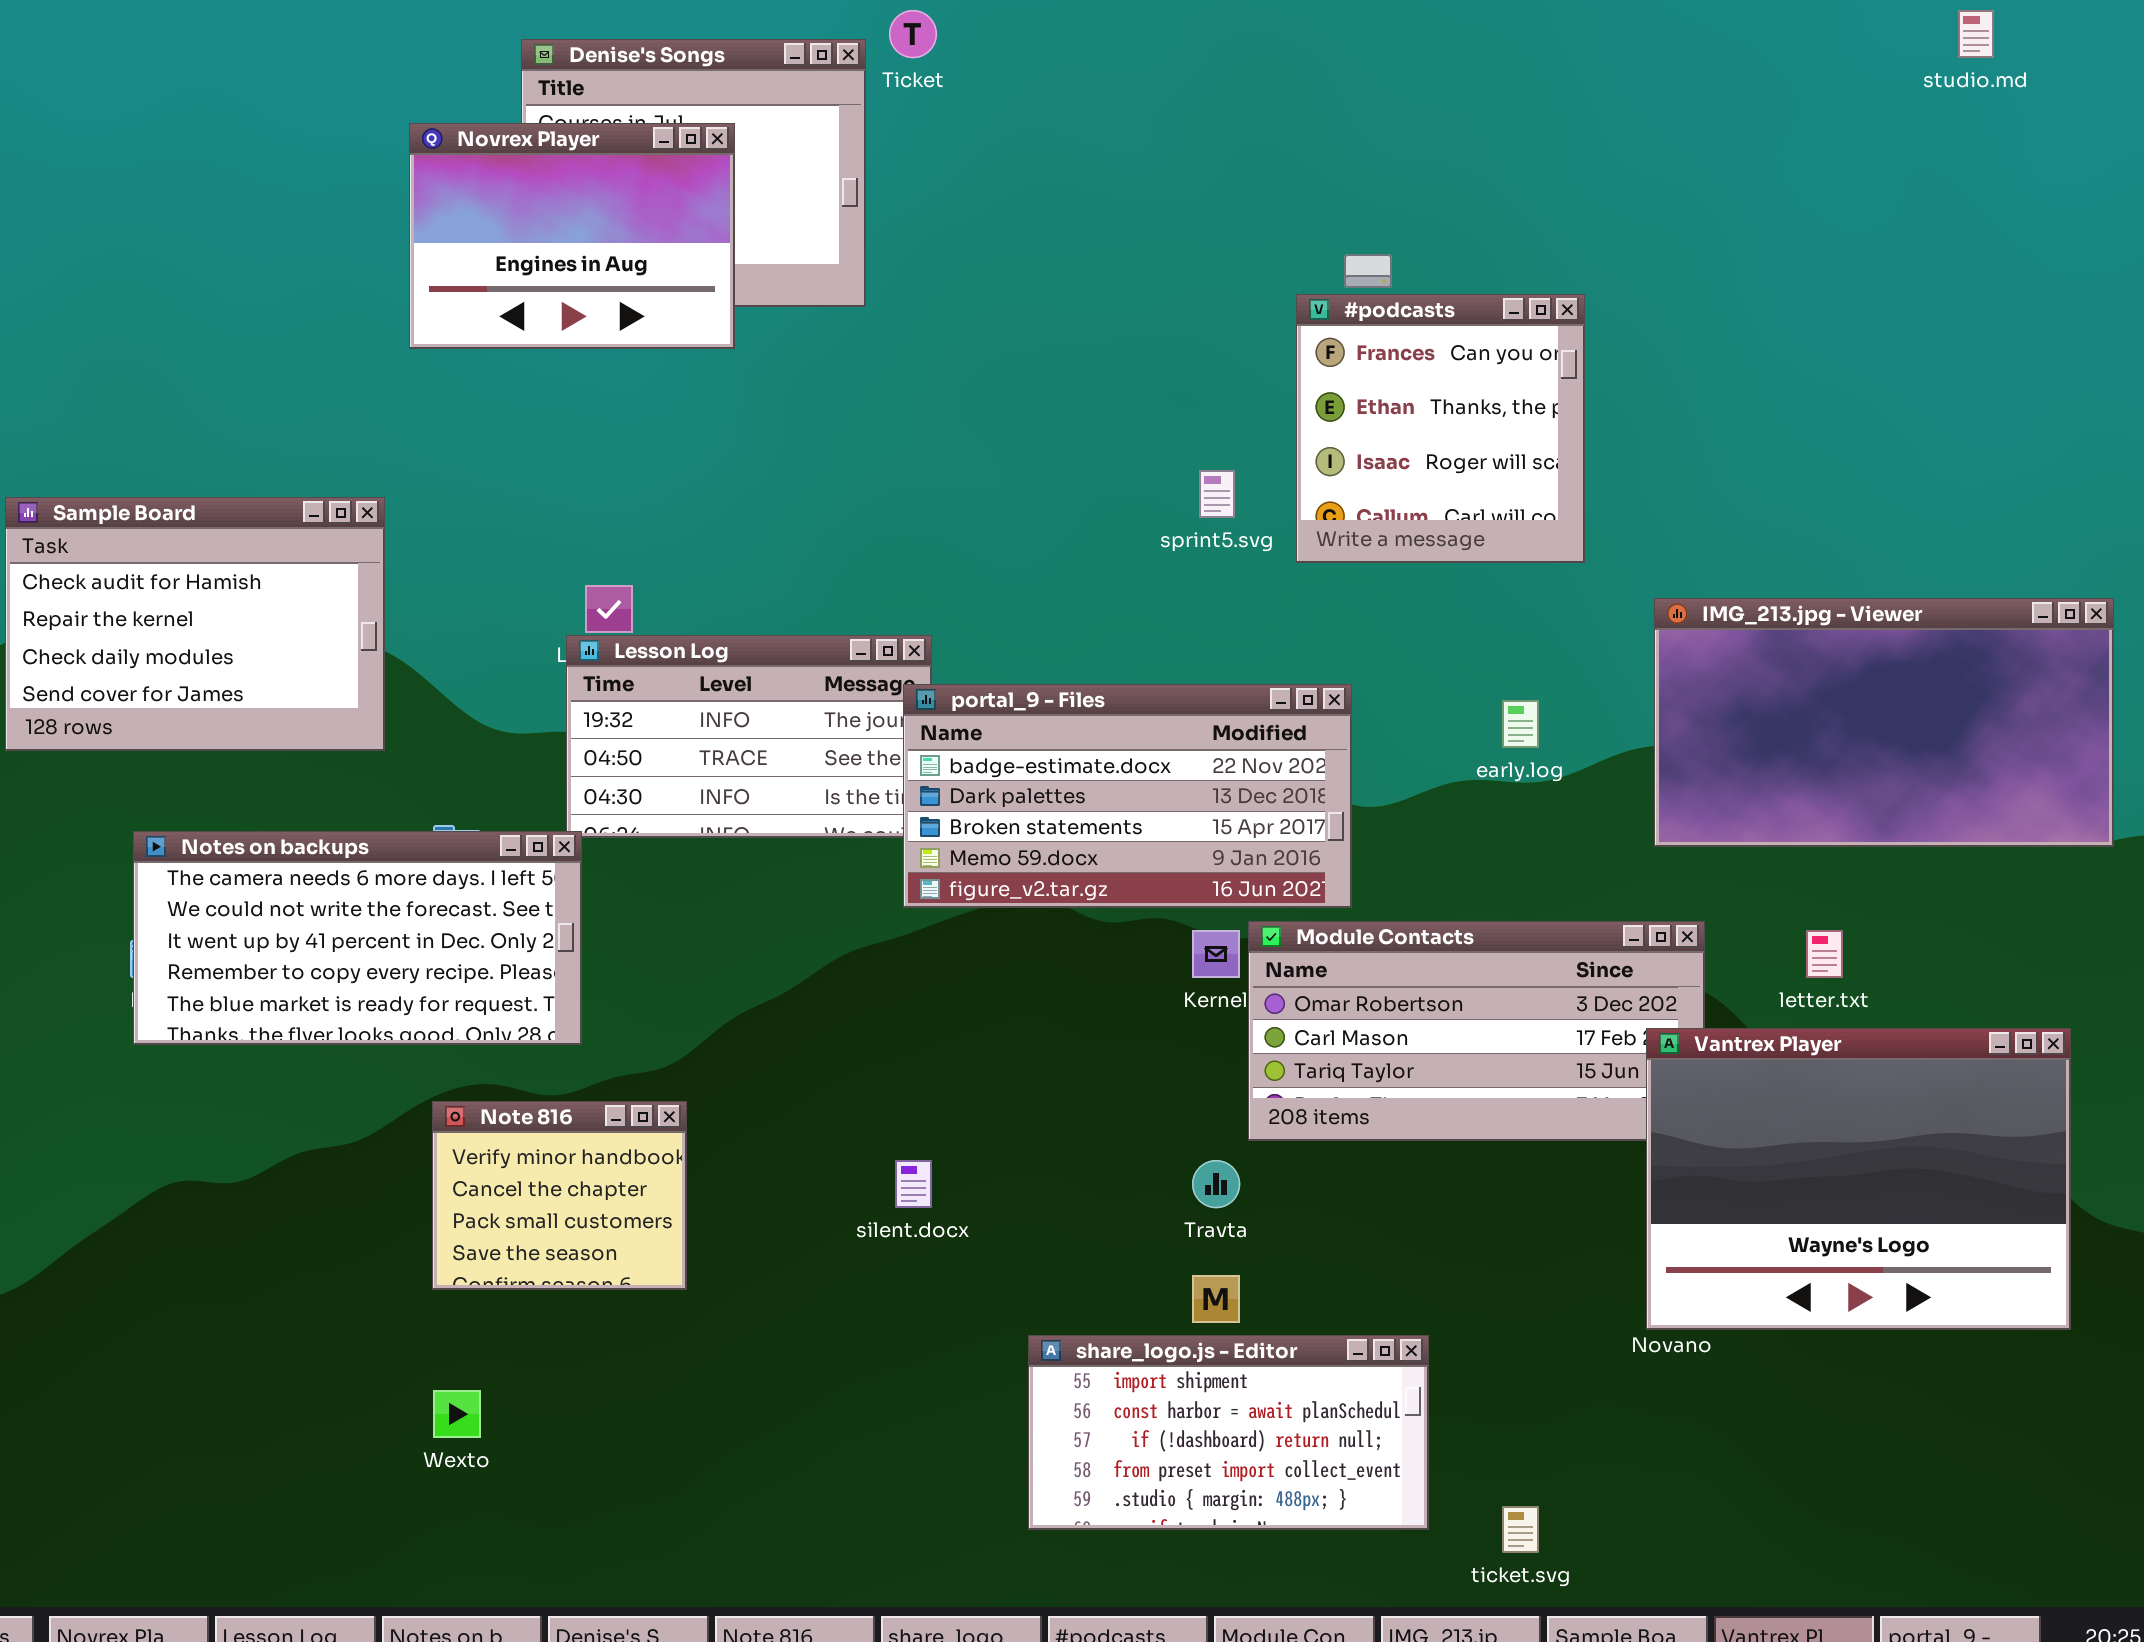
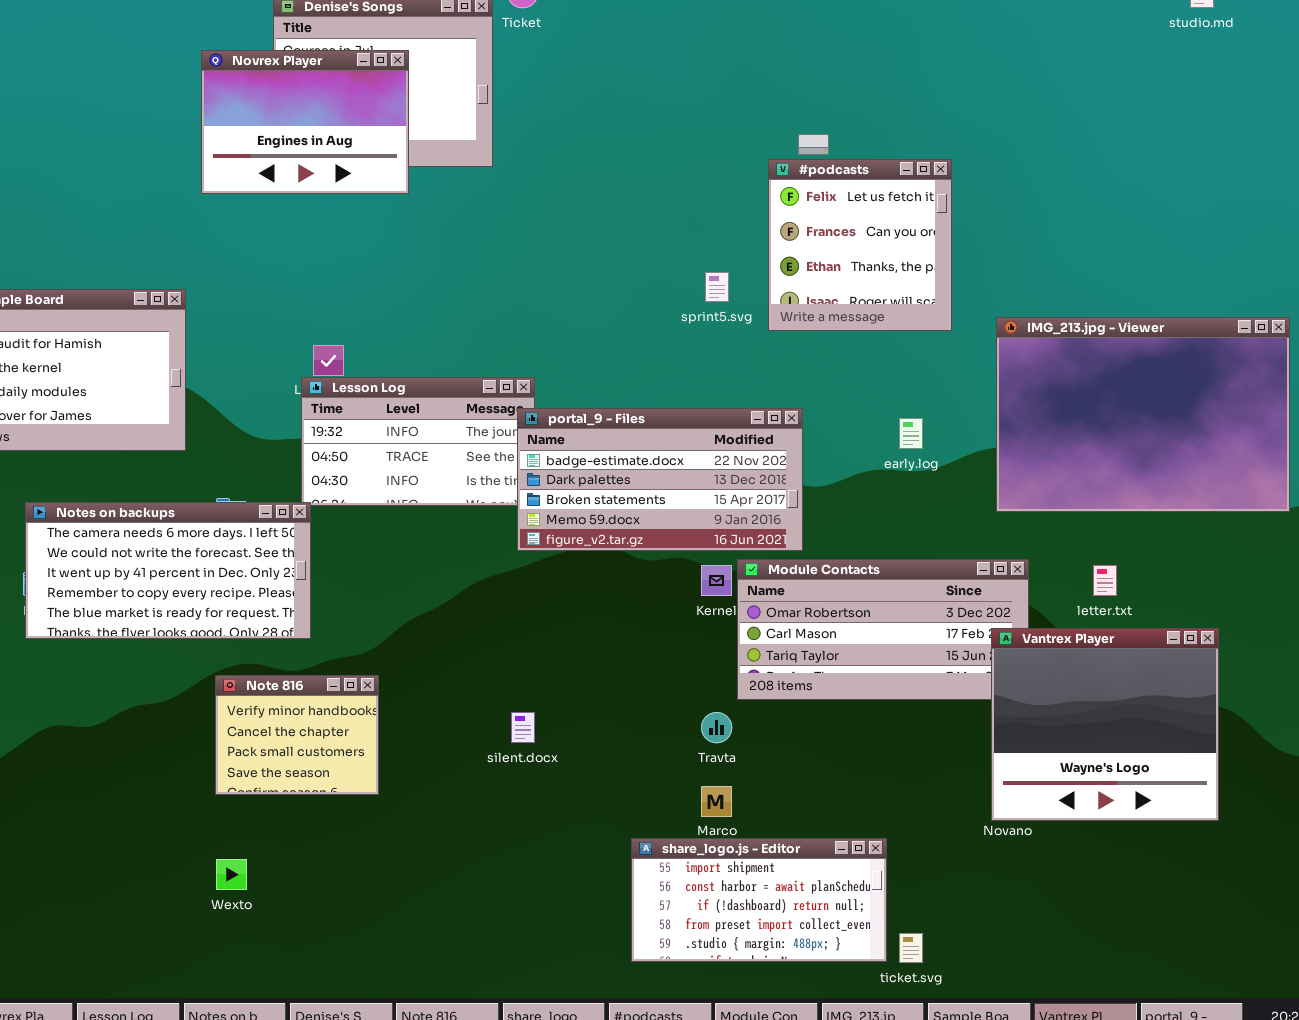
#podcasts: [1296,294,1585,563] -> [768,159,952,331], scrolled up 1 row
IMG_213.jpg - Viewer: [1654,598,2114,847] -> [996,317,1290,512], resized
Vantrex Player: [1646,1028,2071,1330] -> [991,628,1219,821], resized
share_logo.js - Editor: [1028,1335,1429,1530] -> [631,838,887,962], moved

